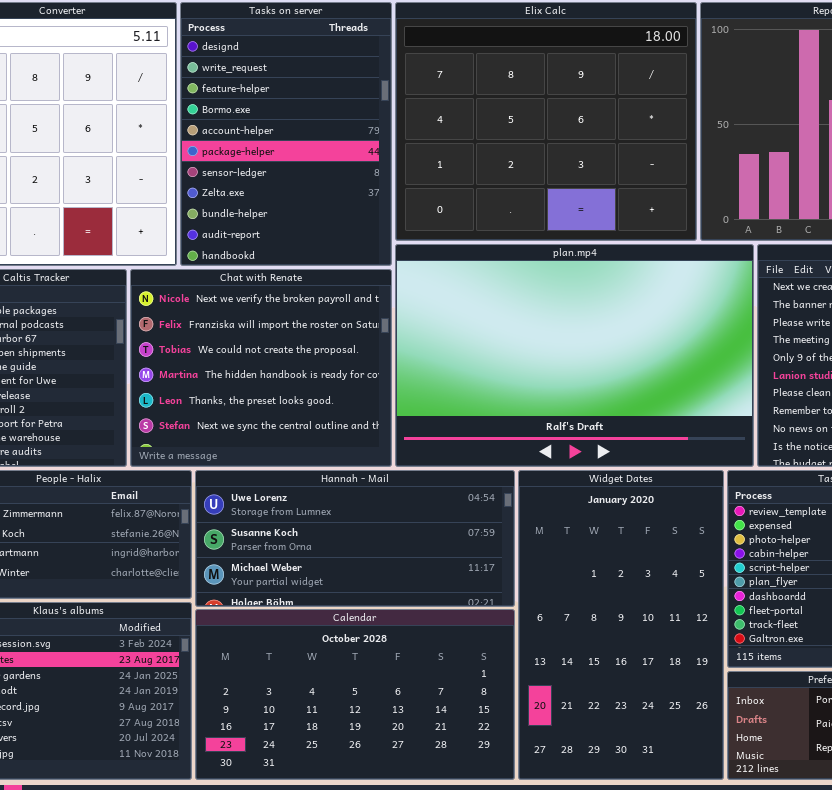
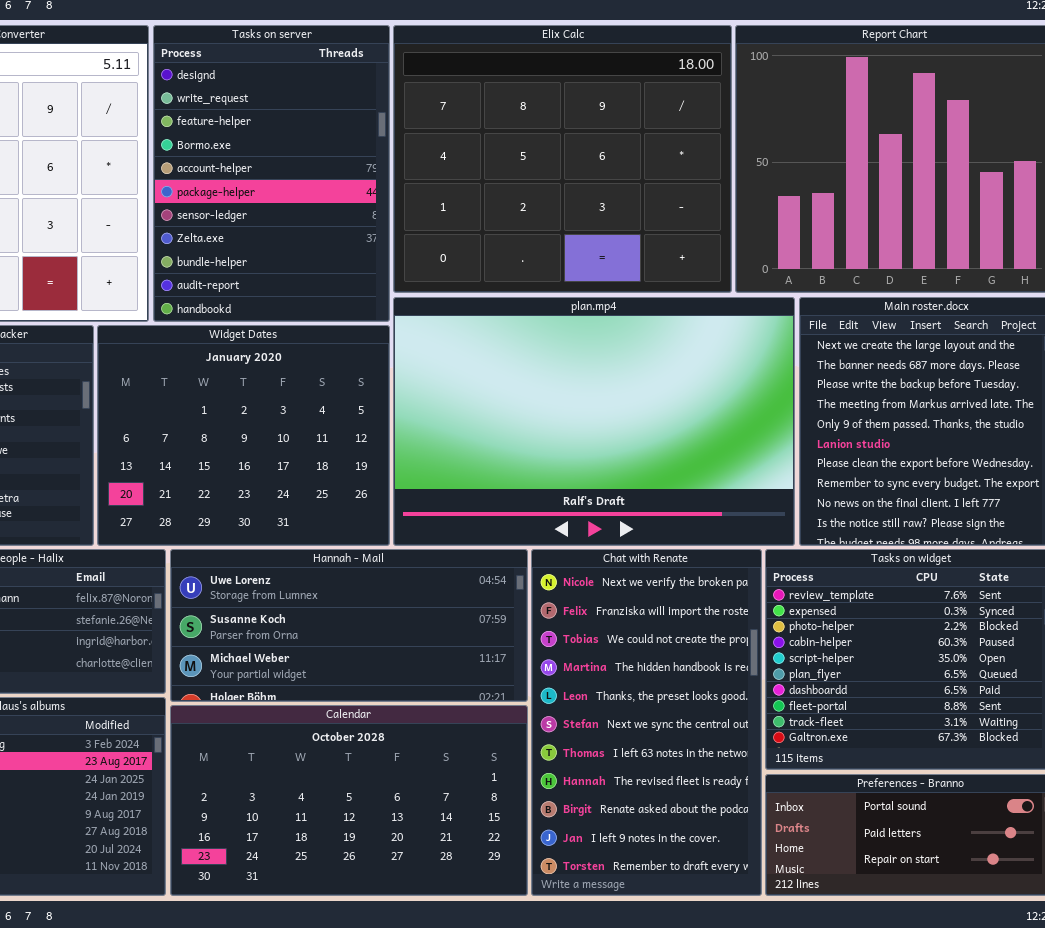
Chat with Renate: [130,269,392,467] -> [531,549,762,896], moved, resized
Widget Dates: [518,470,724,780] -> [97,325,390,546], moved, resized

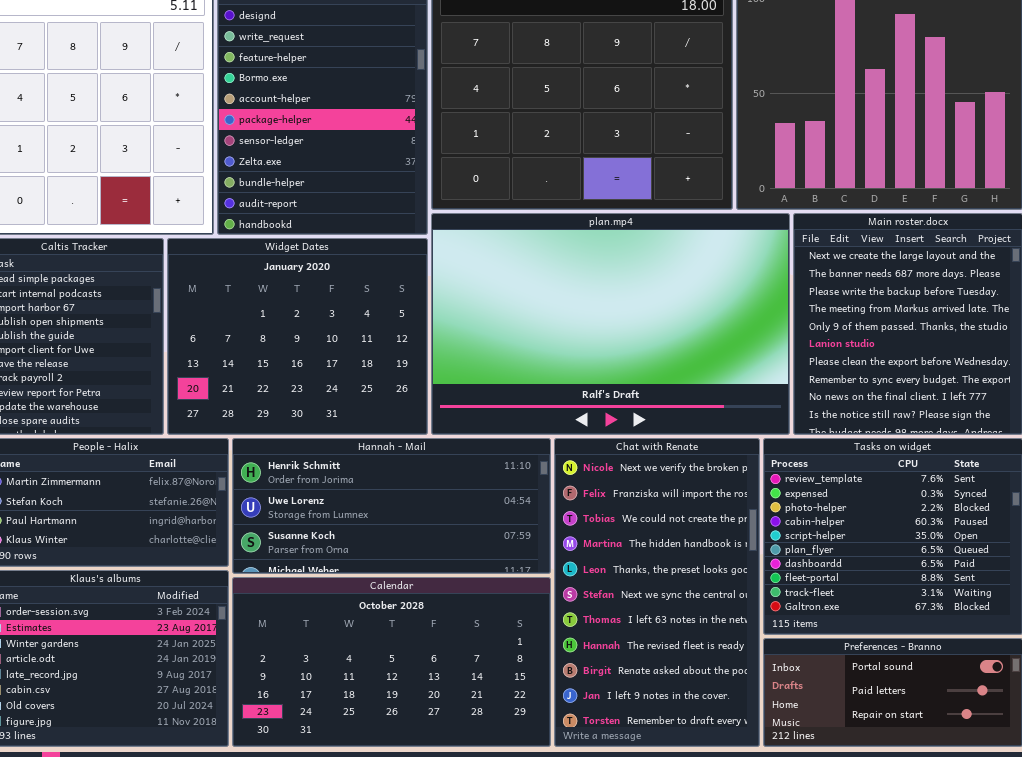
Hannah - Mail: [170,549,528,702] -> [232,438,551,574], scrolled up 1 row

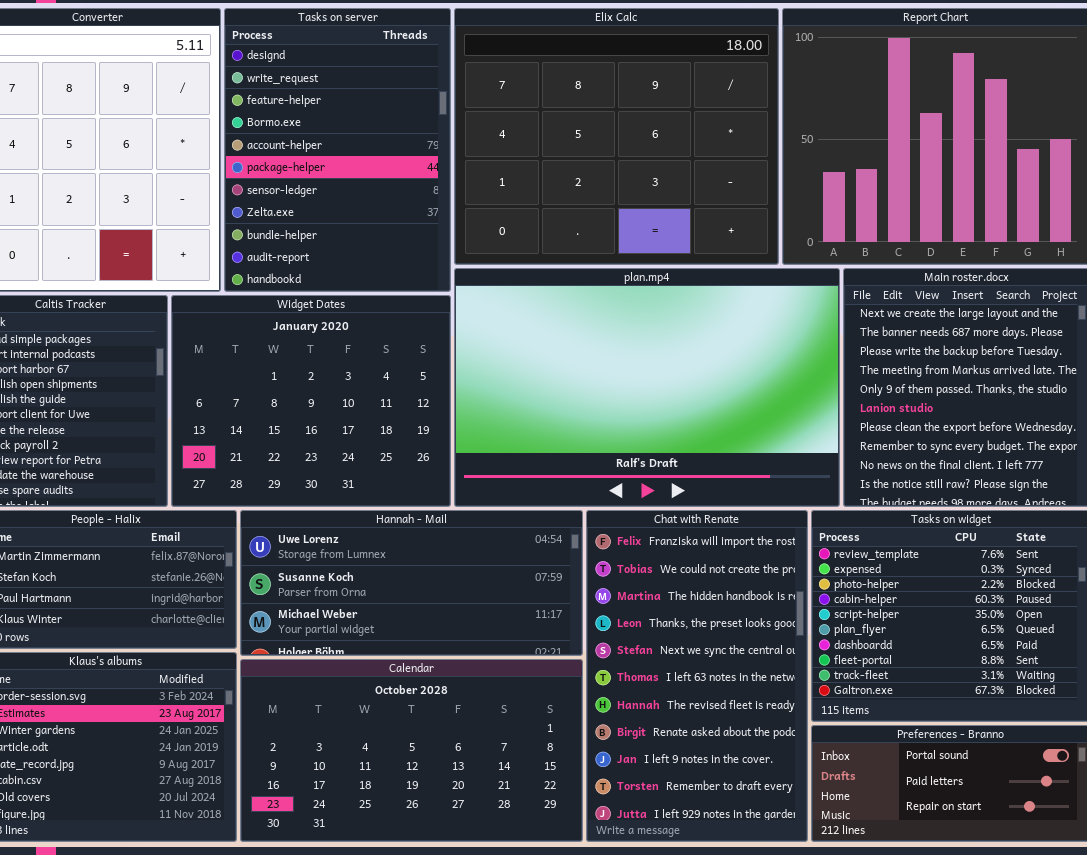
Hannah - Mail: [232,438,551,574] -> [240,510,583,656], scrolled down 1 row
Chat with Renate: [554,438,760,747] -> [586,510,808,842], scrolled down 1 row

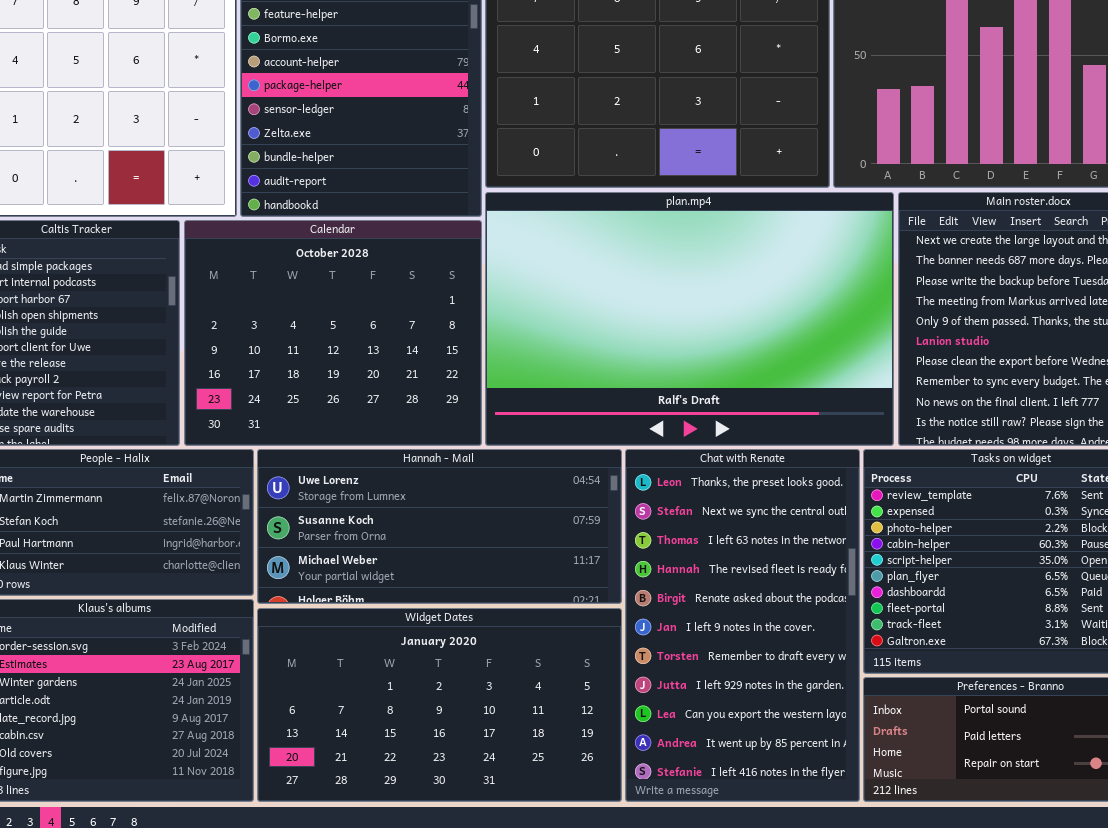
Widget Dates: [171,295,451,507] -> [257,608,622,802], moved, resized
Chat with Renate: [586,510,808,842] -> [625,449,860,802], scrolled down 3 rows
Calendar: [240,659,583,842] -> [184,220,482,446], moved, resized

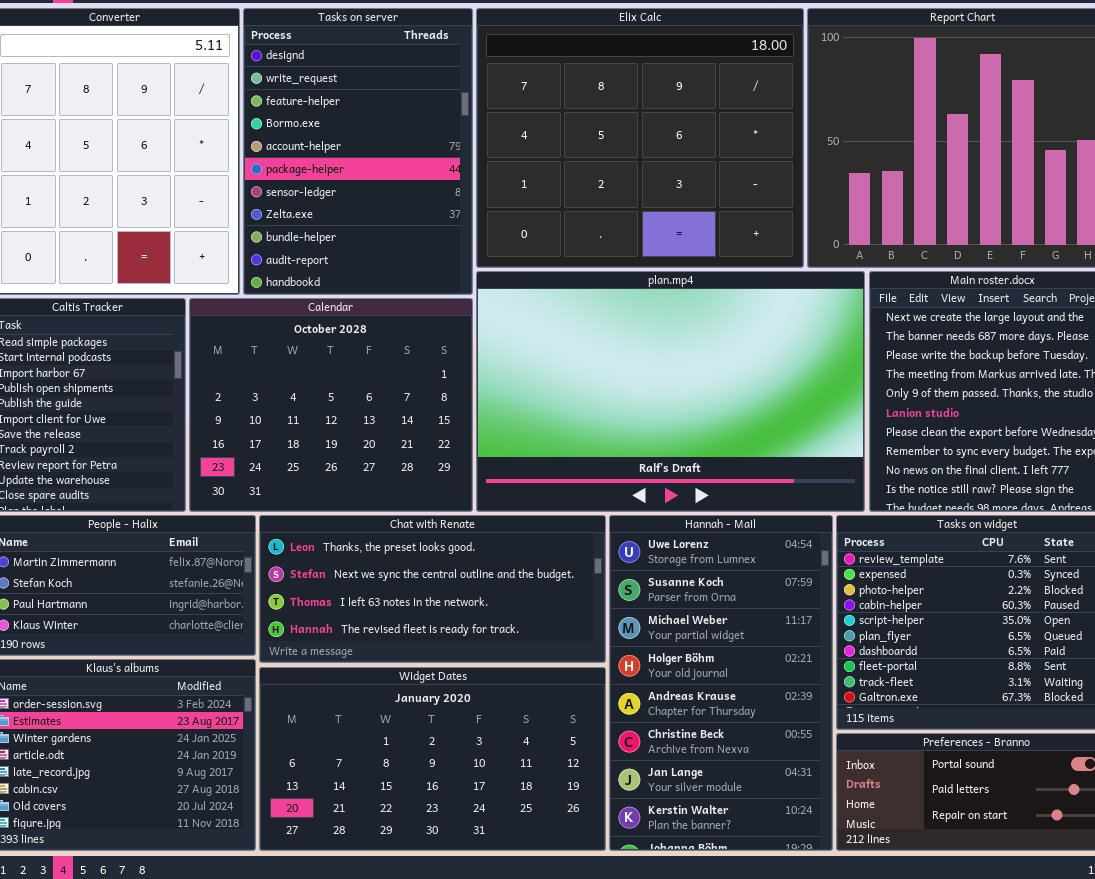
Hannah - Mail: [257,449,622,604] -> [609,515,833,851], moved, resized
Chat with Renate: [625,449,860,802] -> [259,515,606,663], moved, resized

